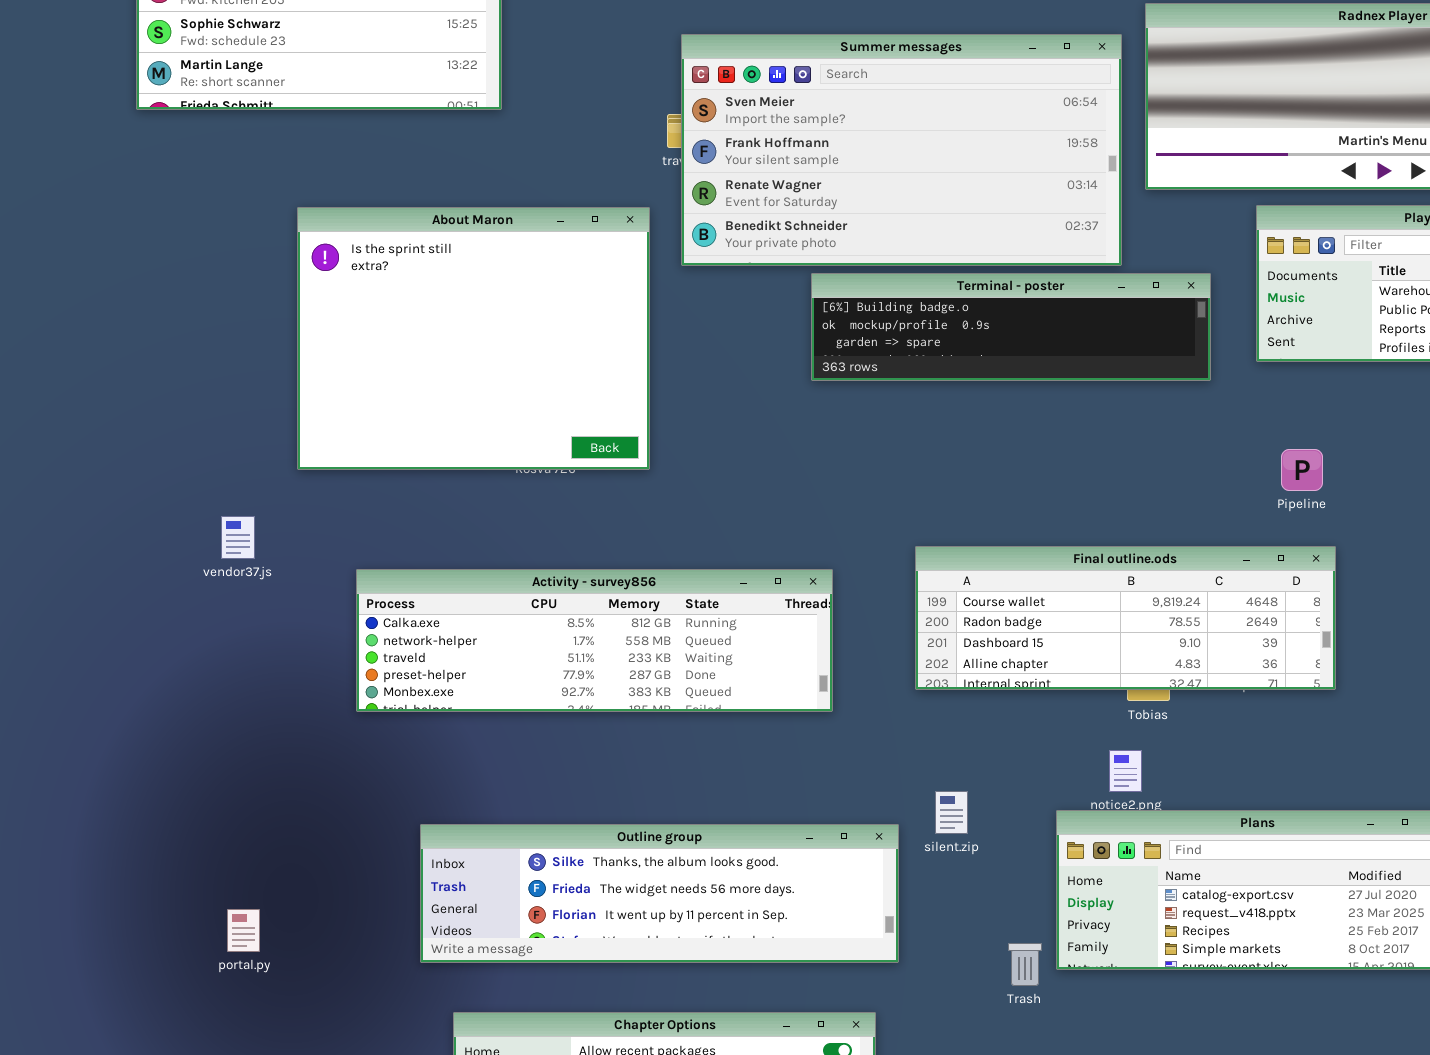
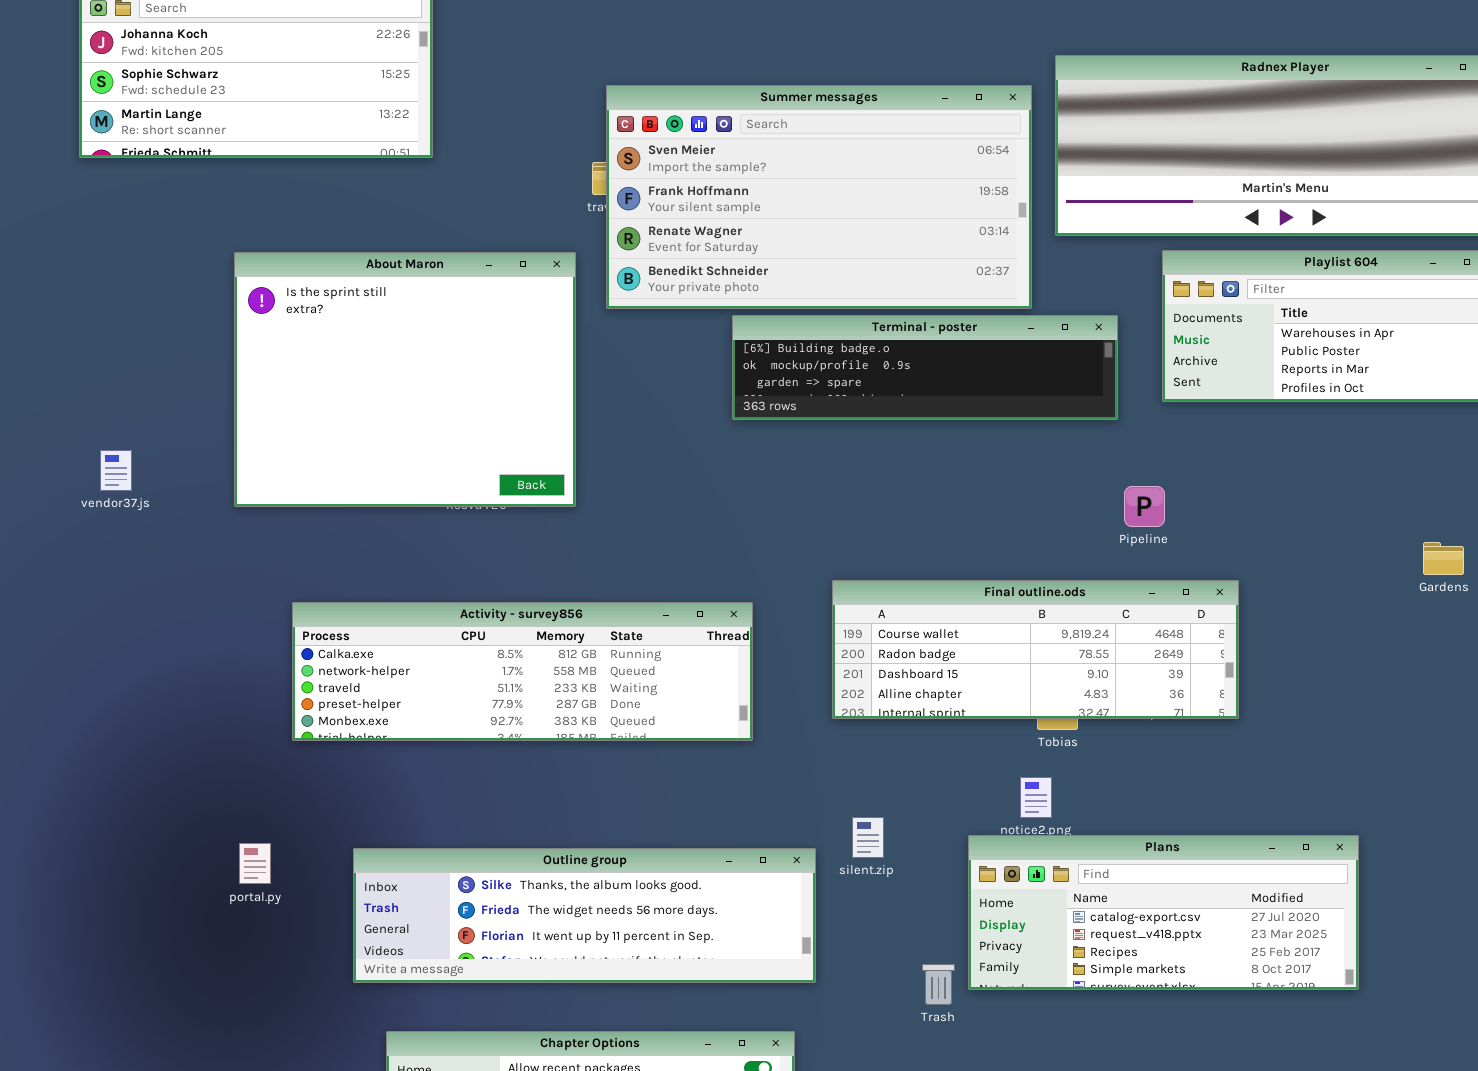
Pipeline: [1281,449,1323,491] -> [1124,486,1165,527], moved
vendor37.js: [221,516,255,559] -> [100,450,132,491], moved
portal.py: [227,909,260,952] -> [239,843,271,884], moved

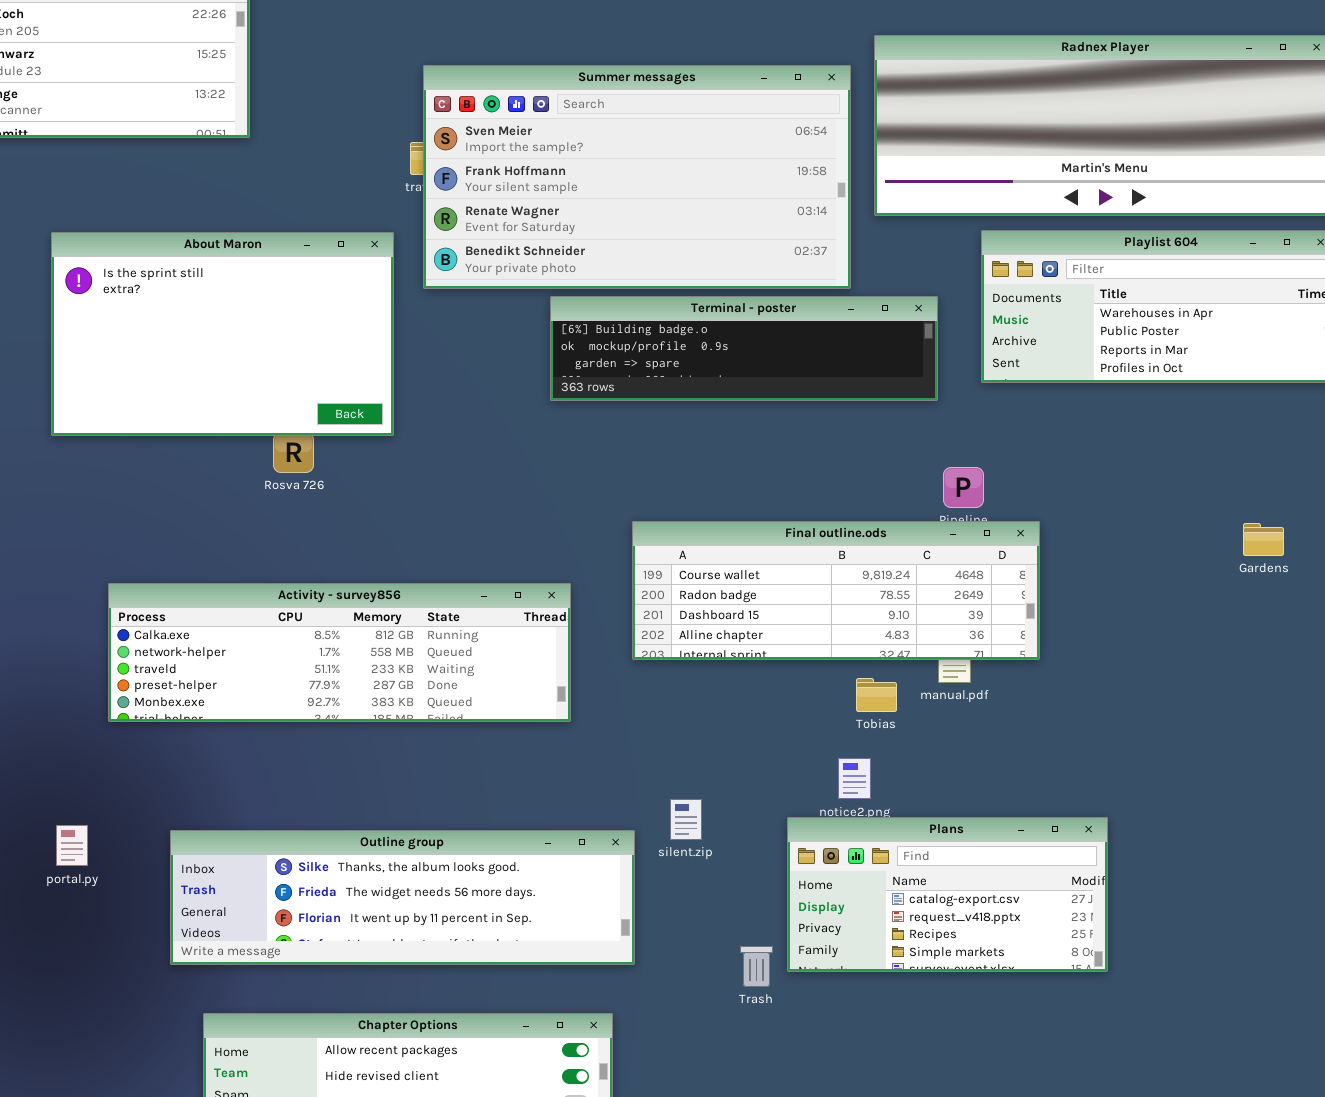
About Maron: [234,252,576,507] -> [51,232,394,436], resized
Final outline.ods: [832,580,1239,719] -> [632,521,1040,660], moved
Plans: [968,835,1359,990] -> [787,817,1108,972], resized

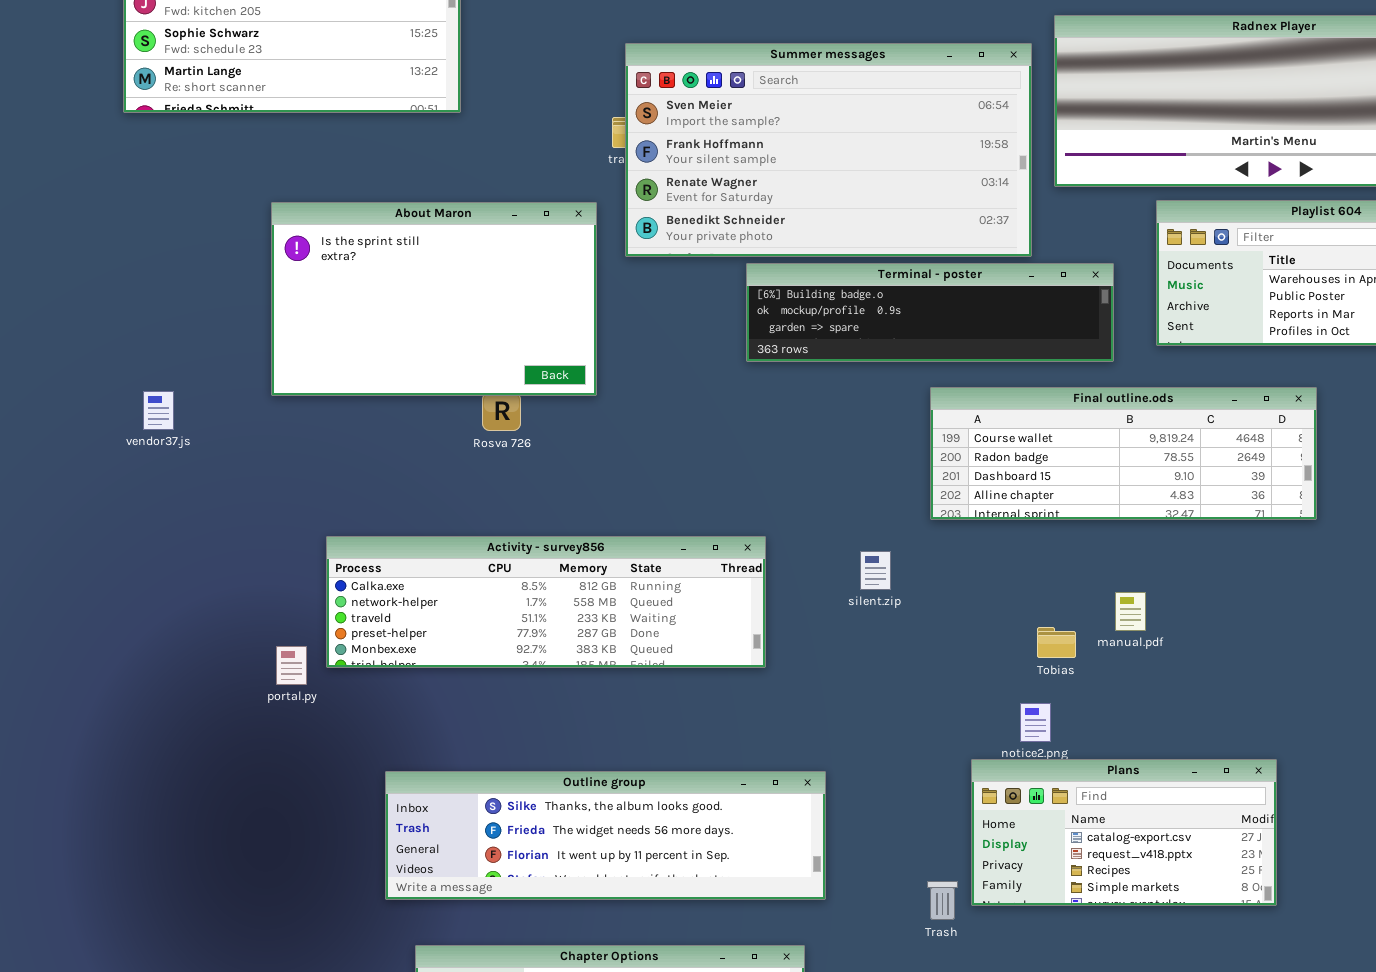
Final outline.ods: [632,521,1040,660] -> [930,387,1317,520], moved
silent.zip: [670,799,702,840] -> [860,551,891,590], moved
portal.py: [56,825,88,866] -> [276,646,307,685], moved

